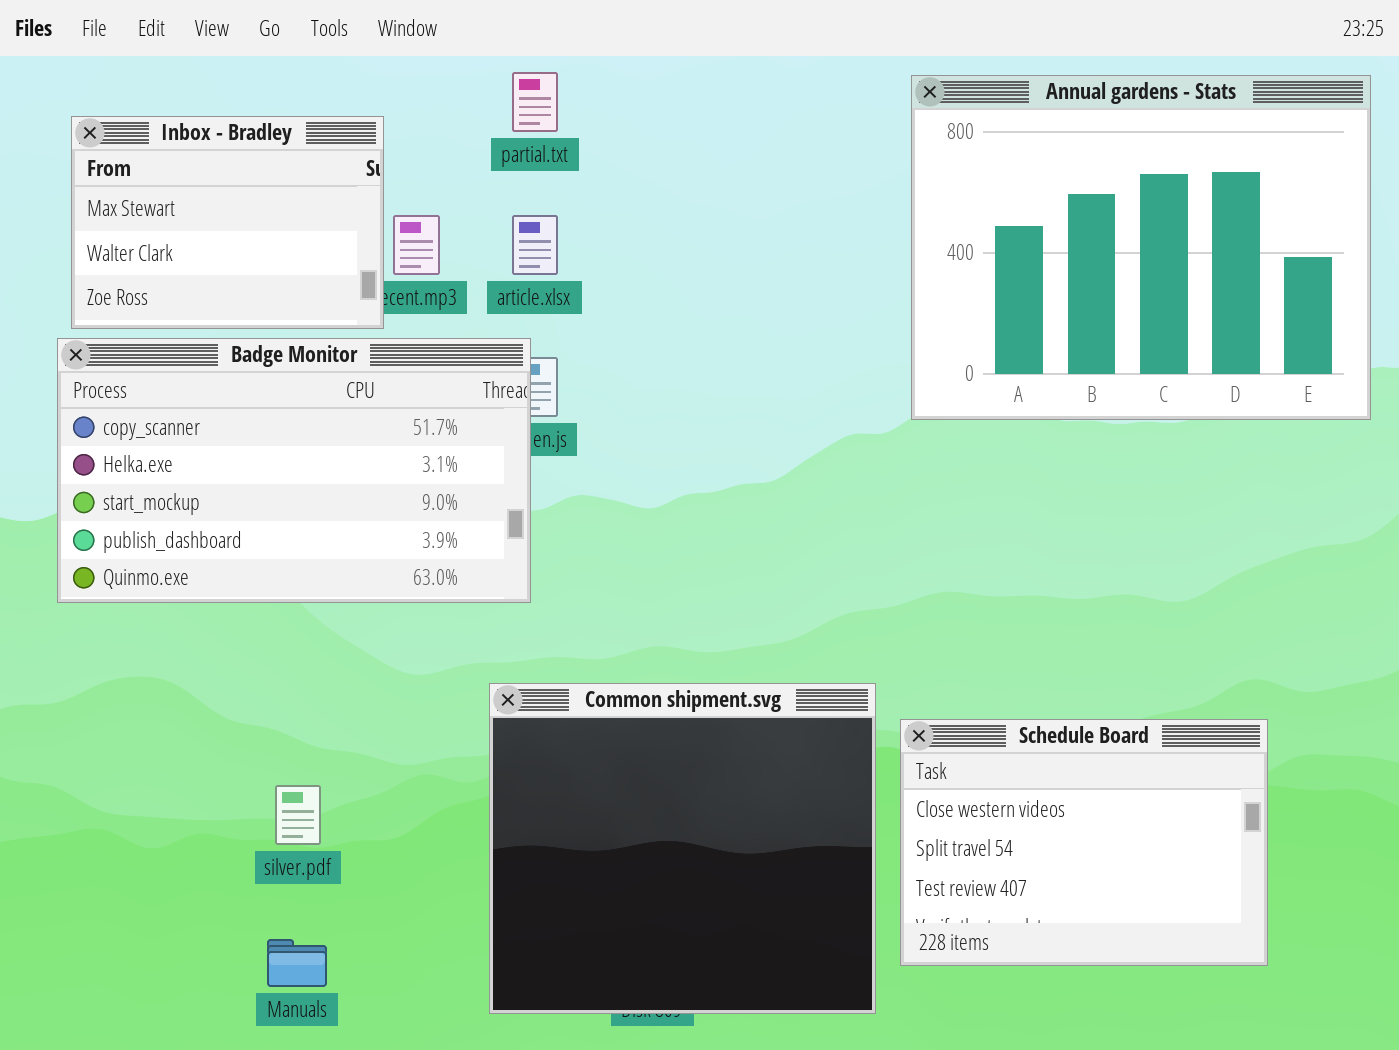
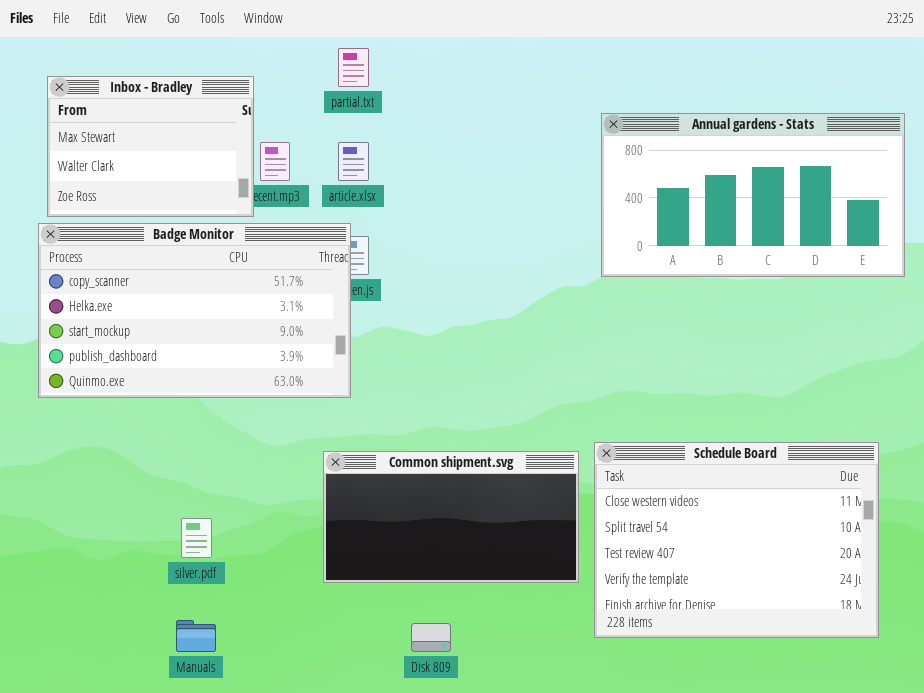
Annual gardens - Stats: [911,75,1371,420] -> [601,113,905,277], resized
Common shipment.svg: [489,683,876,1014] -> [323,451,579,583], resized
Schedule Board: [900,719,1268,966] -> [594,442,879,638], resized

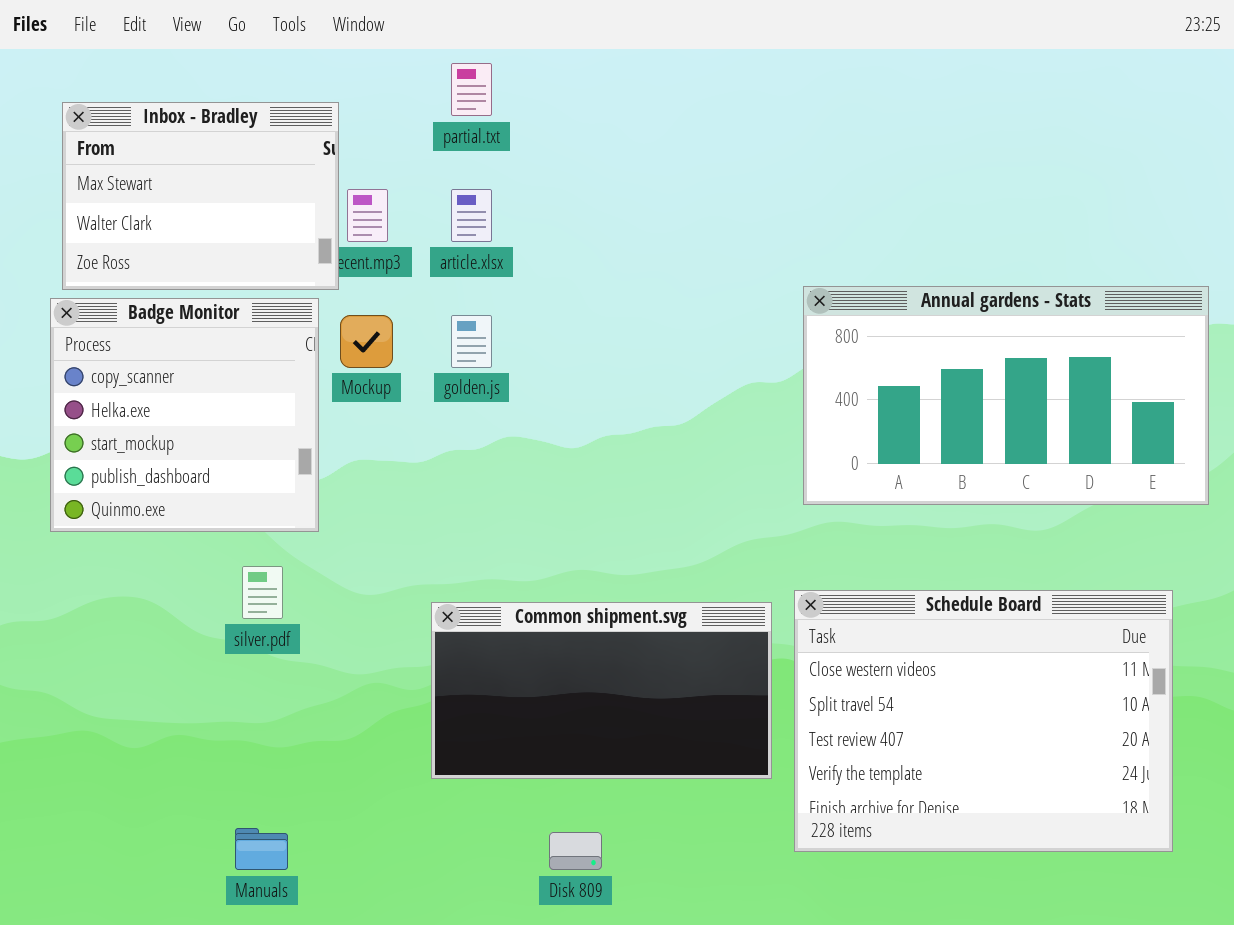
Annual gardens - Stats: [601,113,905,277] -> [803,286,1209,505], moved
Badge Monitor: [38,223,351,398] -> [50,298,319,532], resized
silver.pdf: [181,518,212,558] -> [242,566,283,619], moved

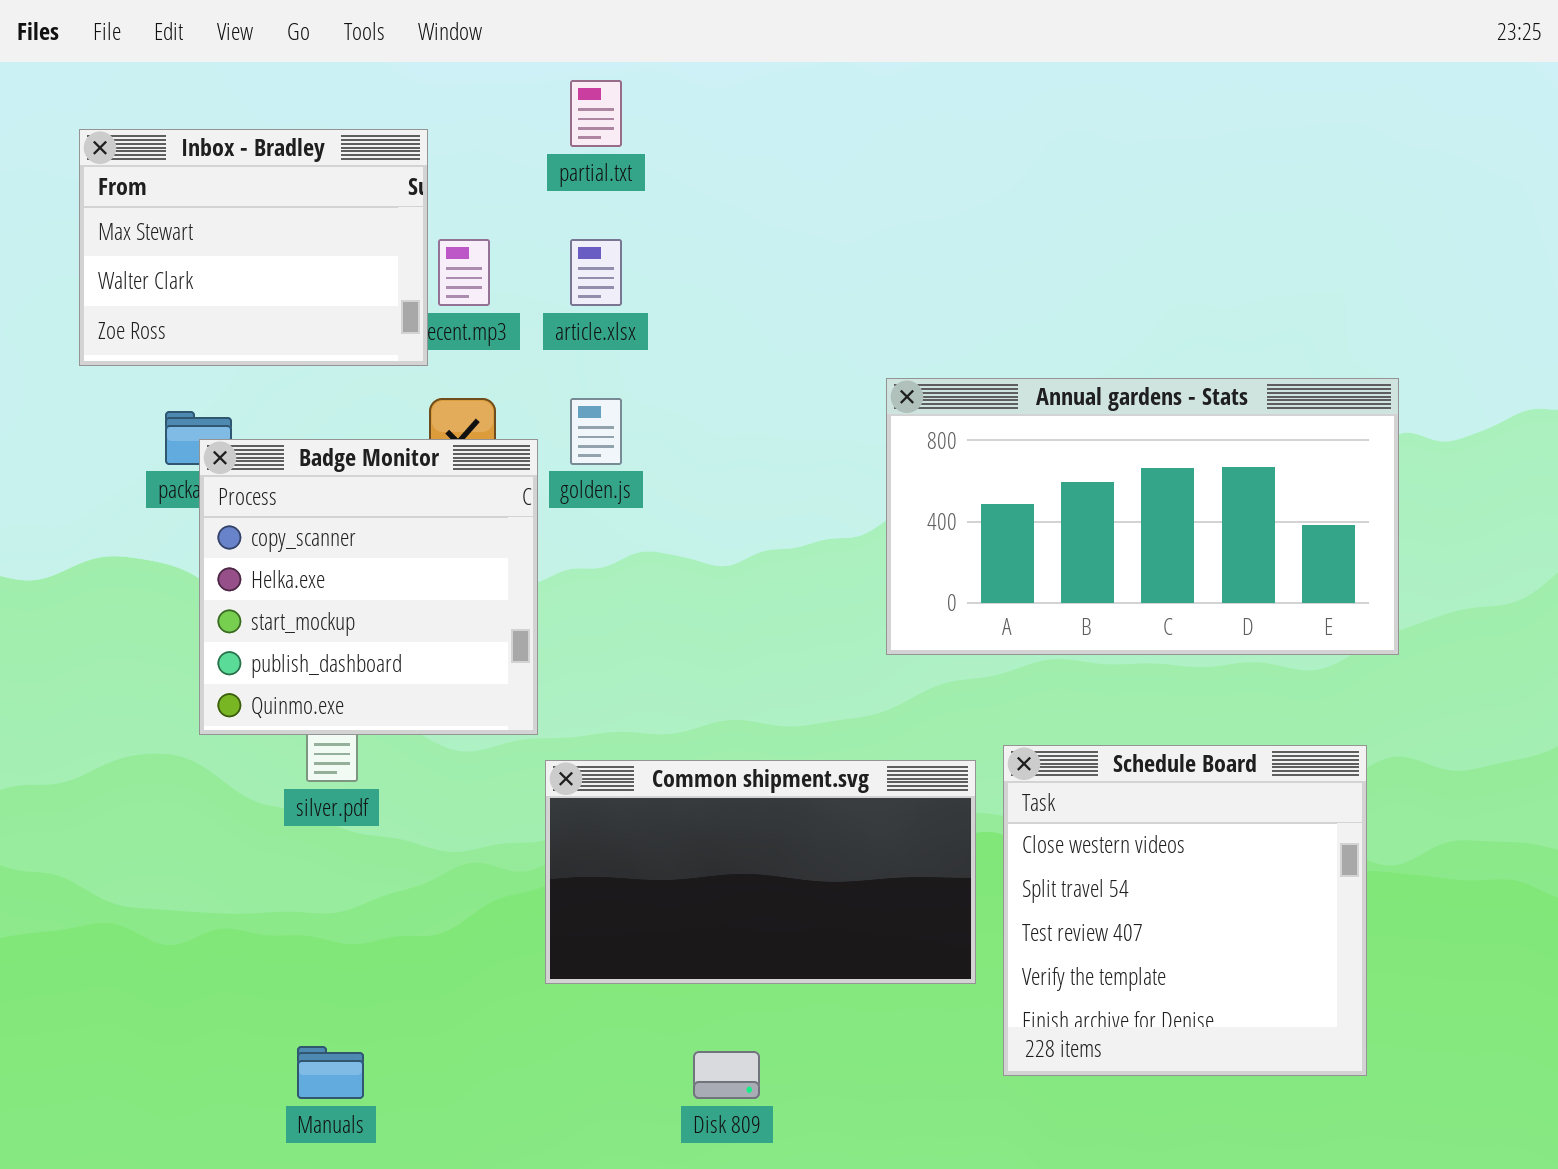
Annual gardens - Stats: [803,286,1209,505] -> [886,378,1399,655], moved
Badge Monitor: [50,298,319,532] -> [199,439,538,735], moved
Schedule Board: [794,590,1173,852] -> [1003,745,1367,1076], resized

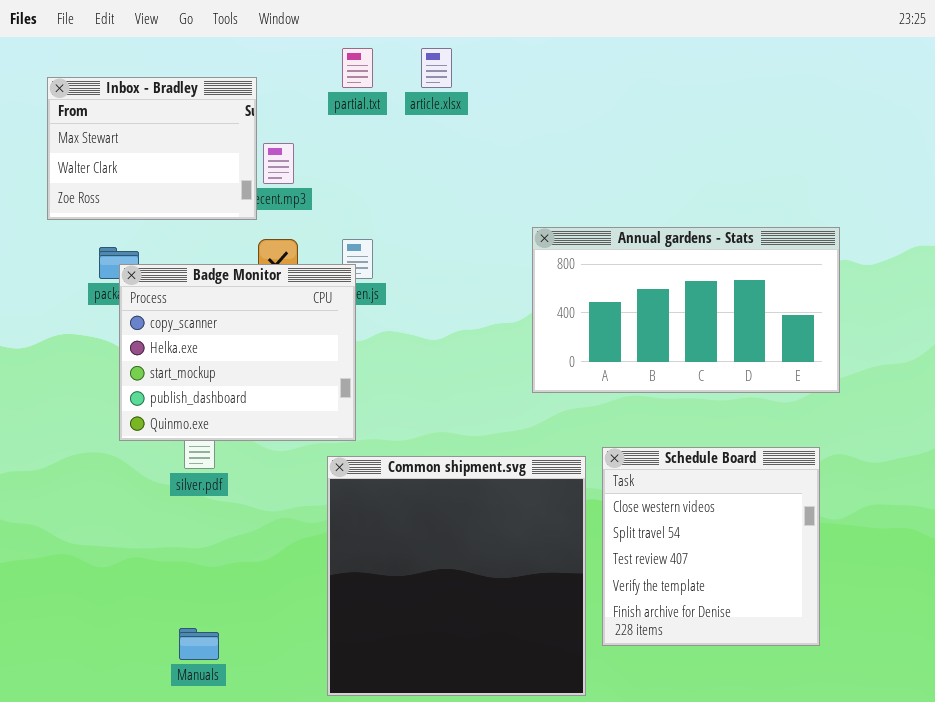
article.xlsx: [570,239,622,306] -> [421,48,452,88], moved
Badge Monitor: [199,439,538,735] -> [119,264,356,441], resized
Common shipment.svg: [545,760,976,984] -> [327,456,586,696], resized

